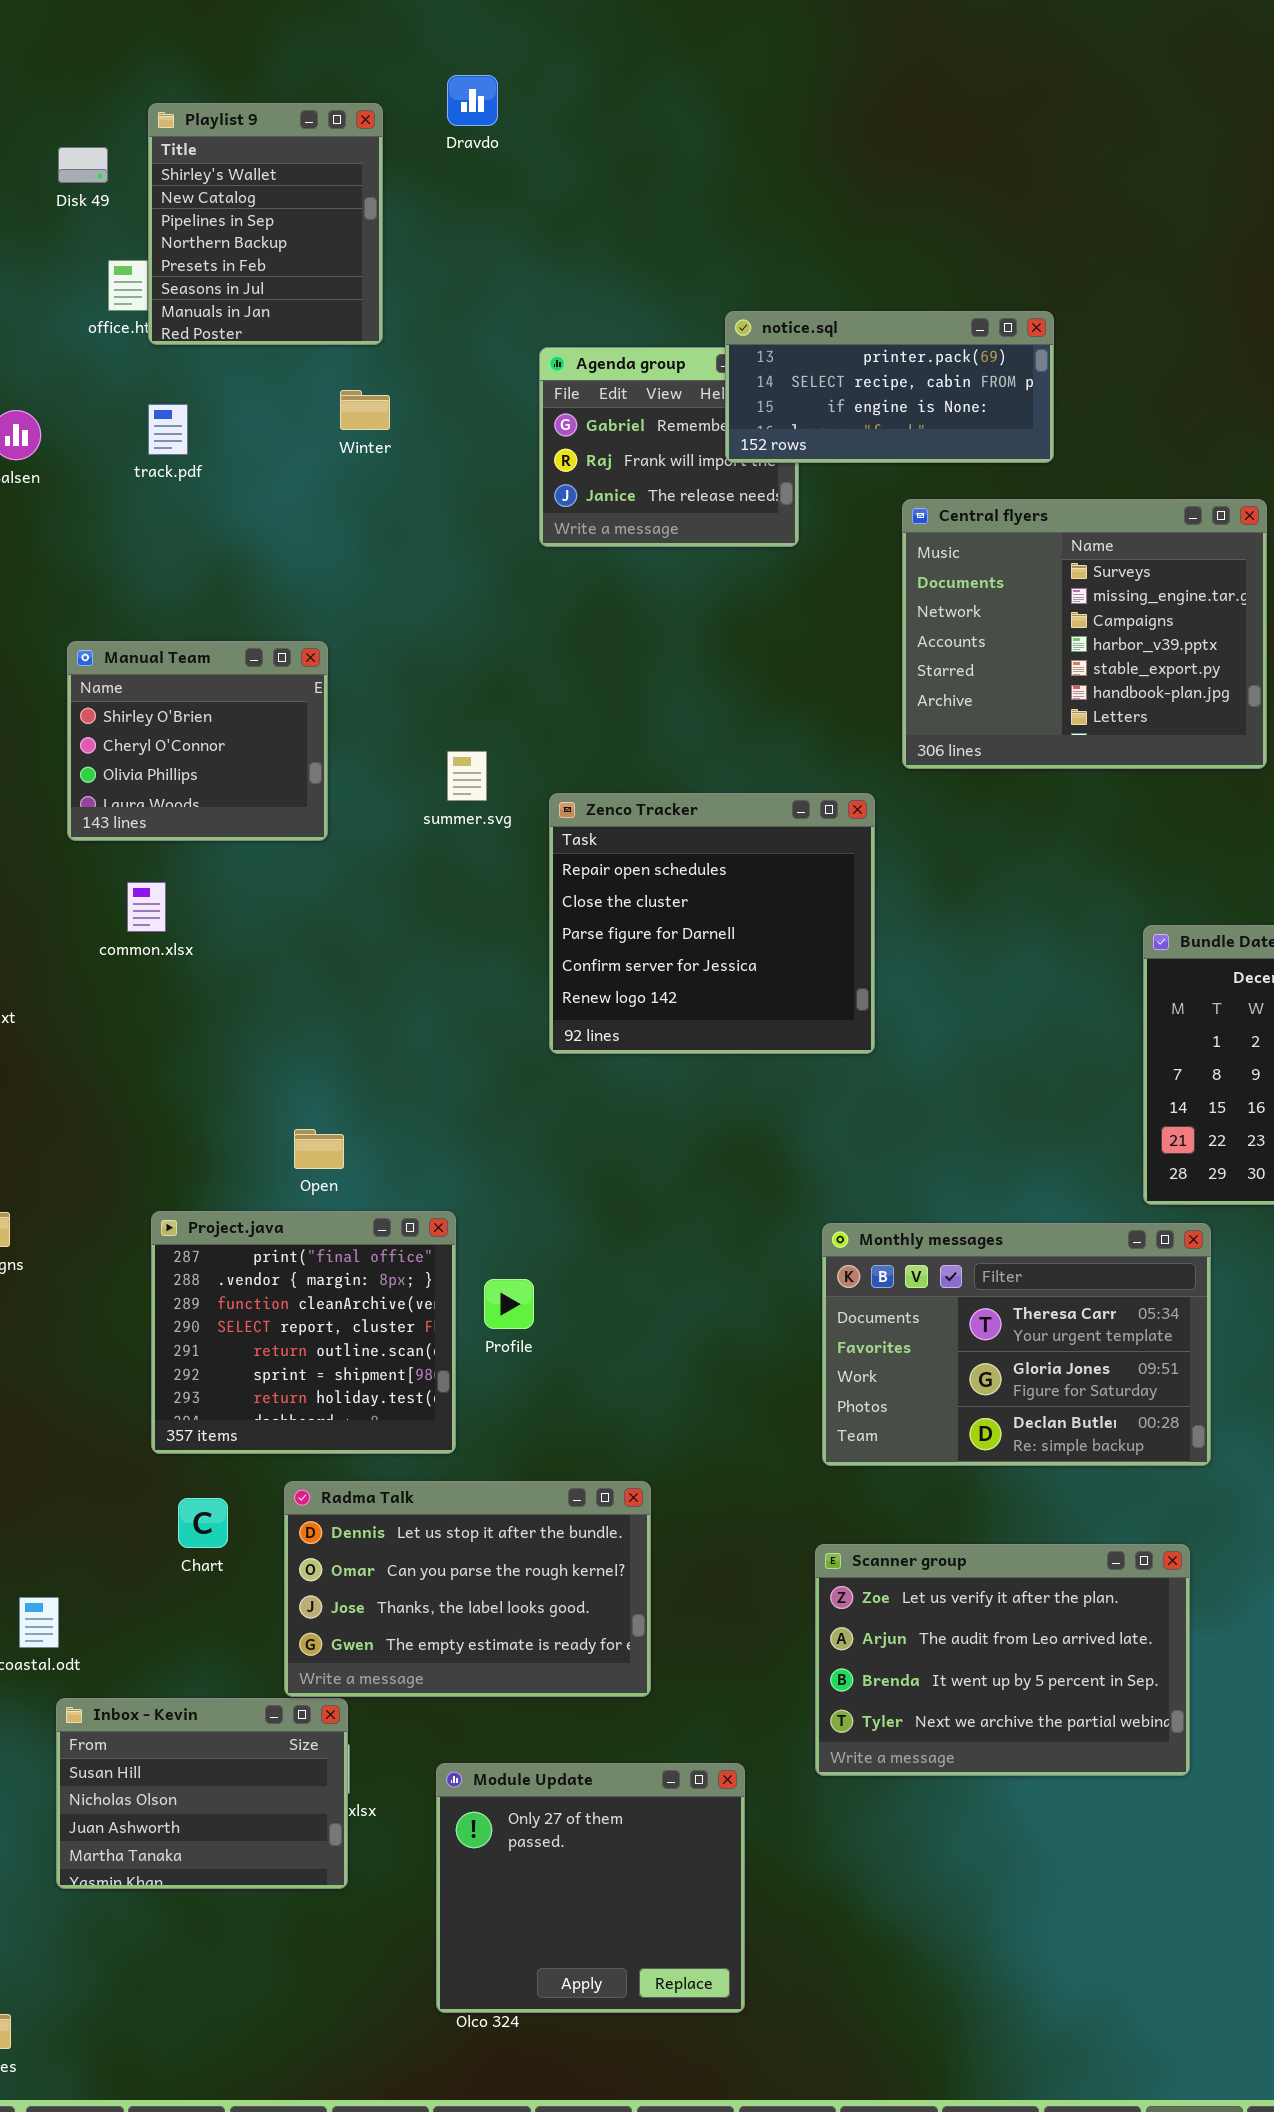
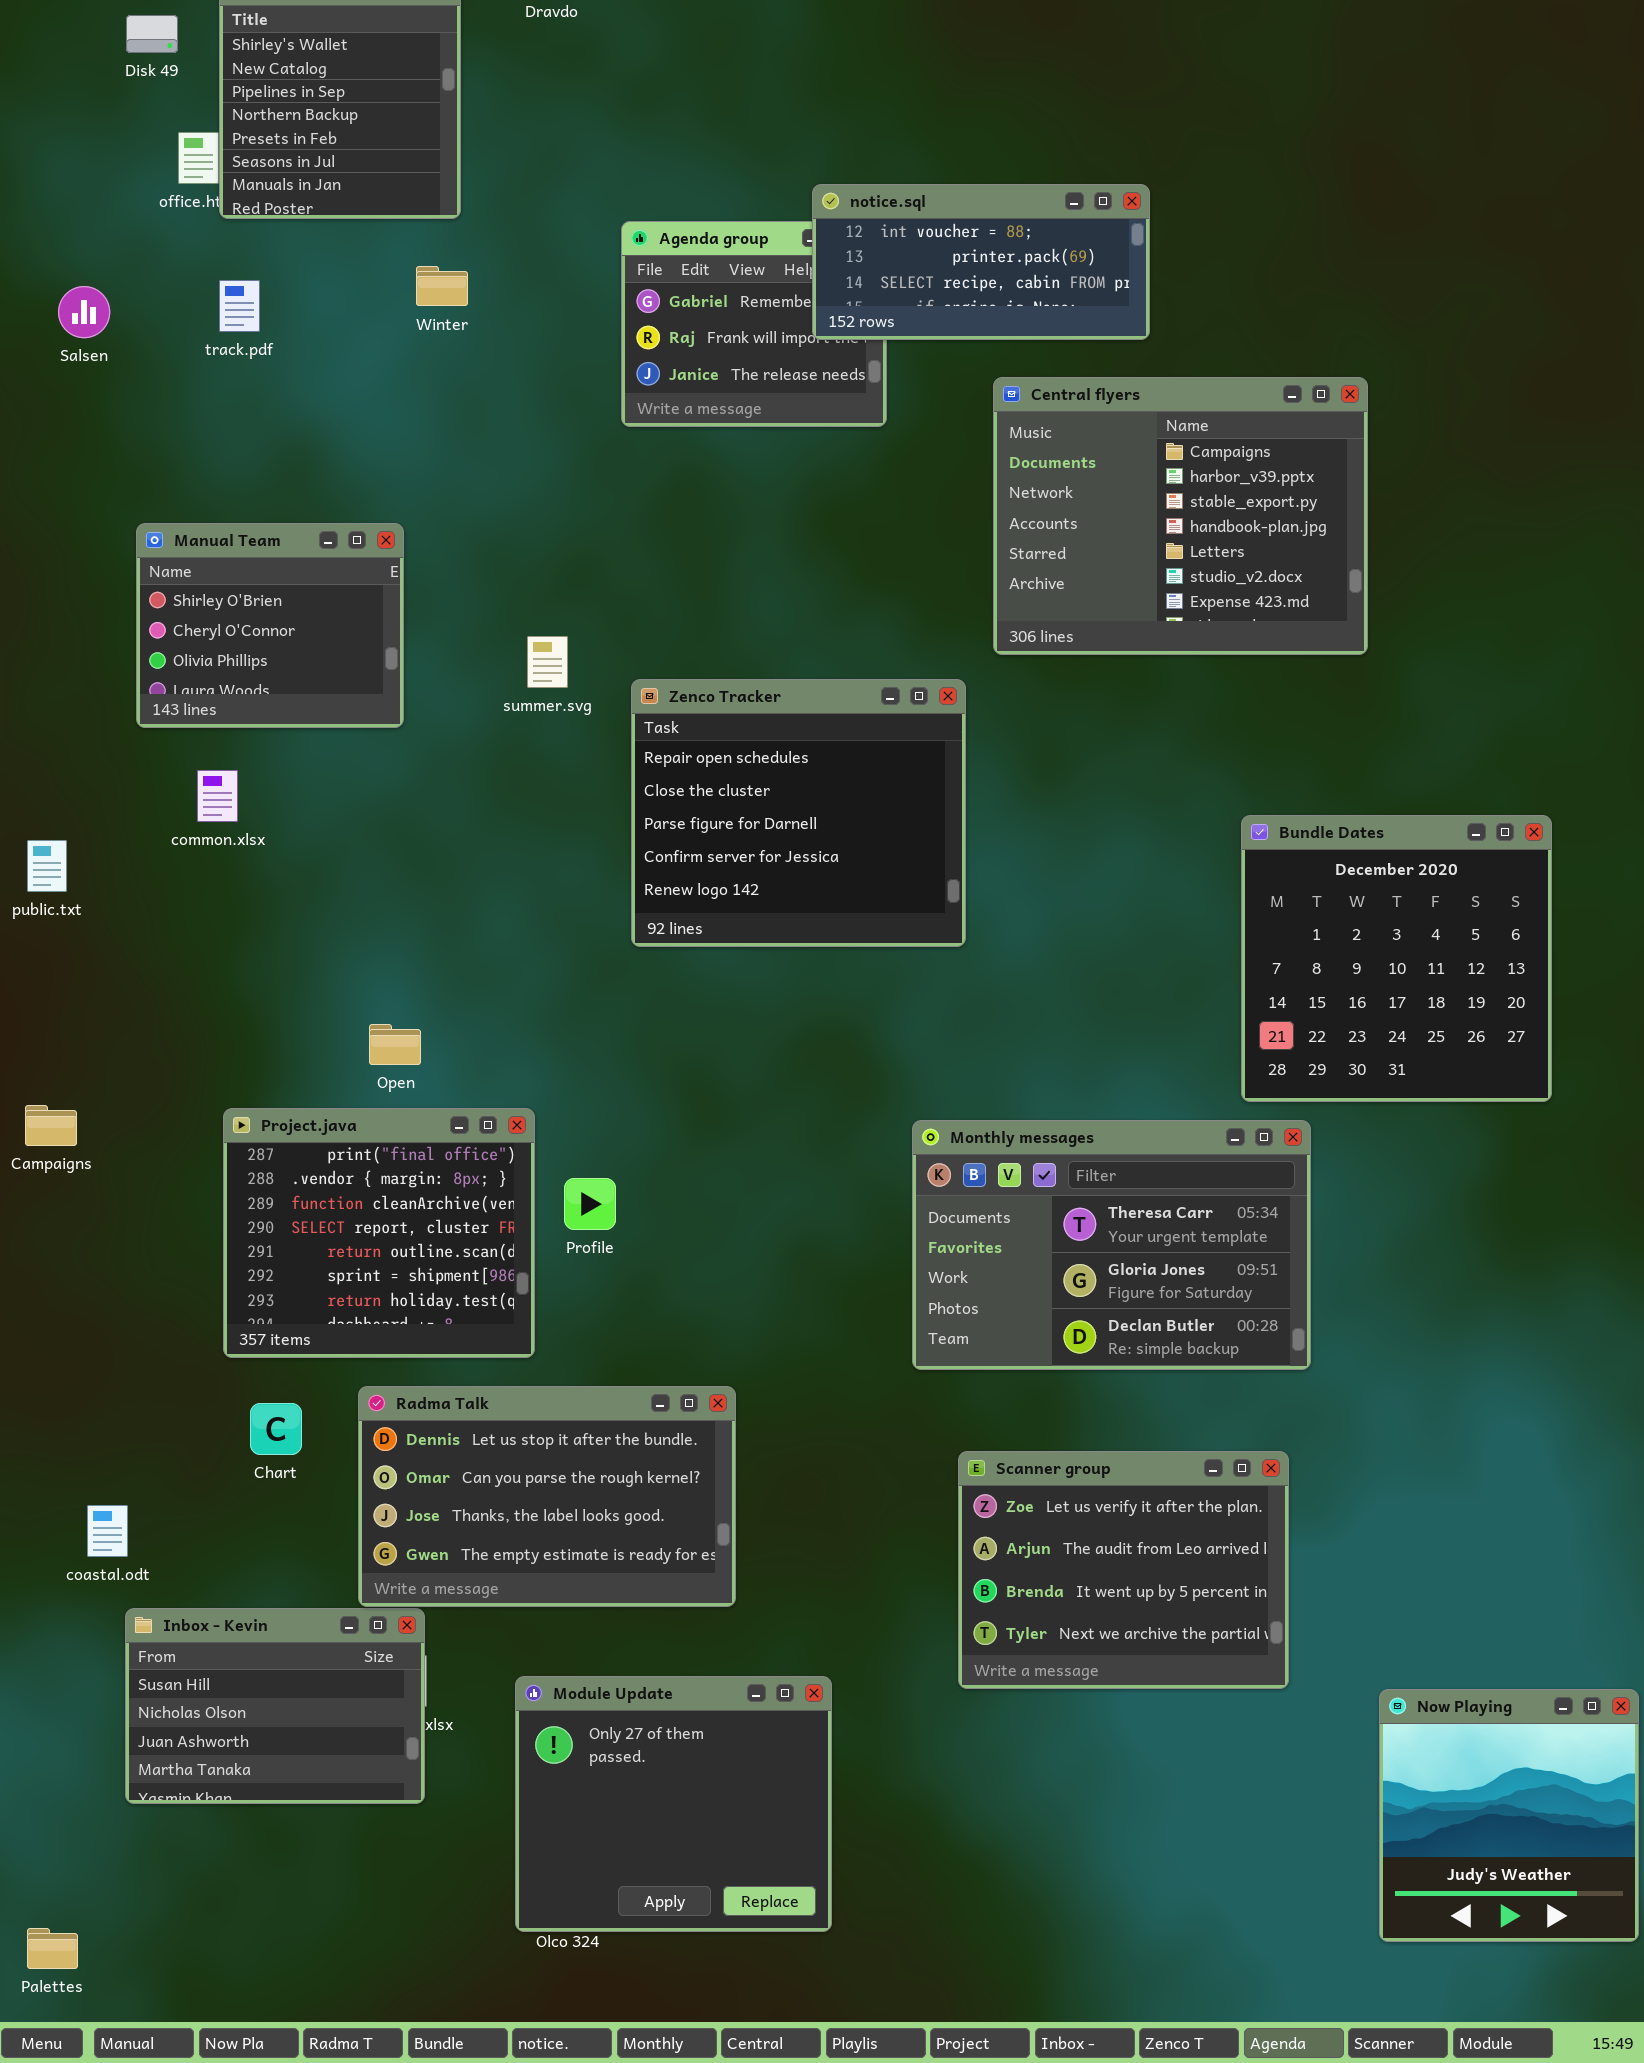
notice.sql: [725,311,1054,463] -> [812,184,1150,340], scrolled up 1 row
Central flyers: [902,499,1267,769] -> [993,377,1368,655], scrolled down 2 rows
Scanner group: [815,1544,1190,1776] -> [958,1451,1289,1689], resized

